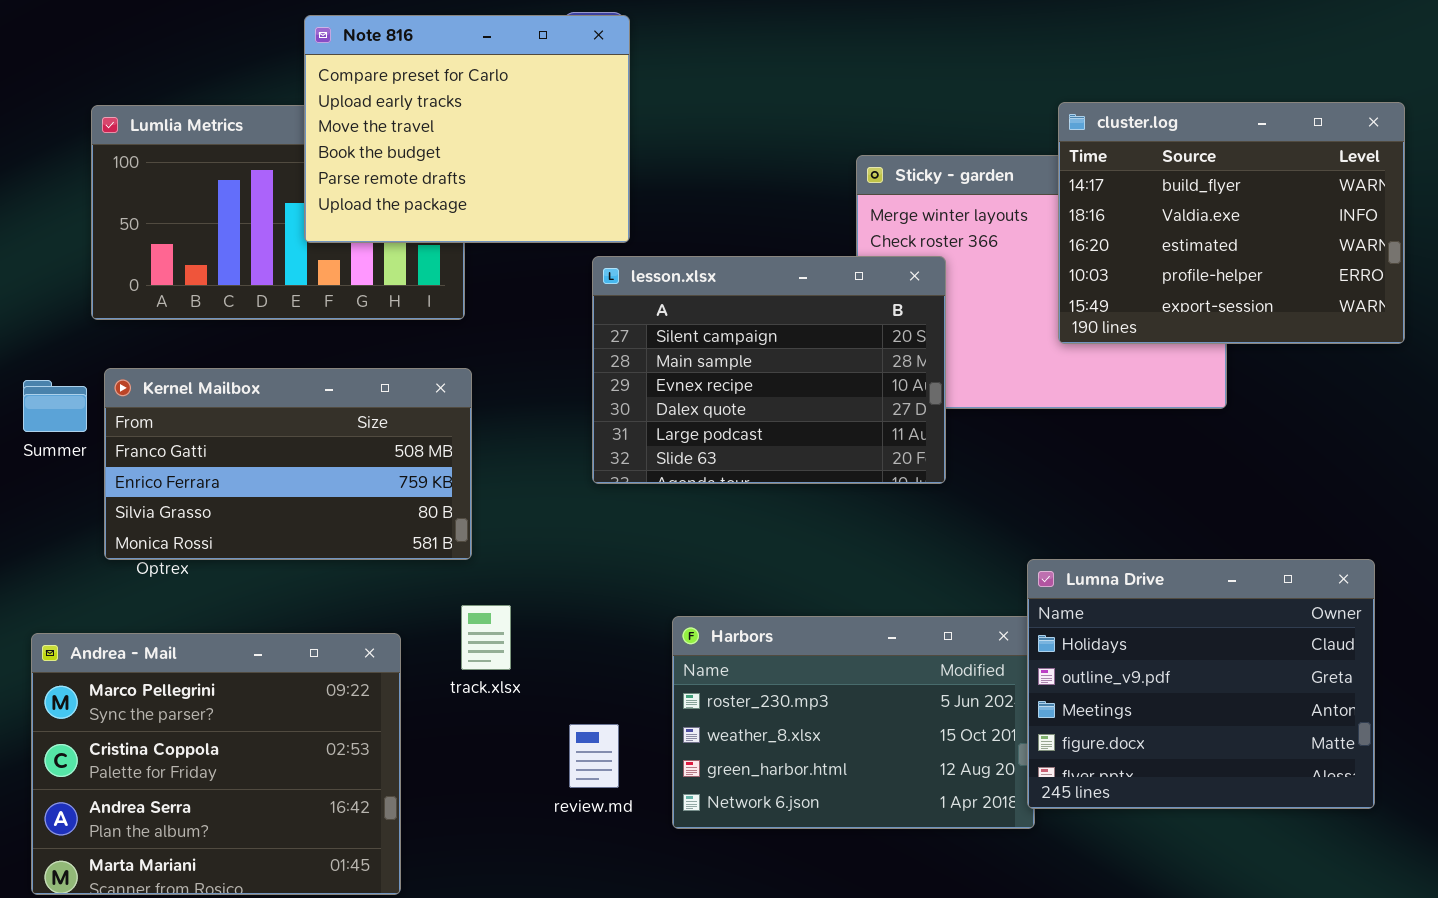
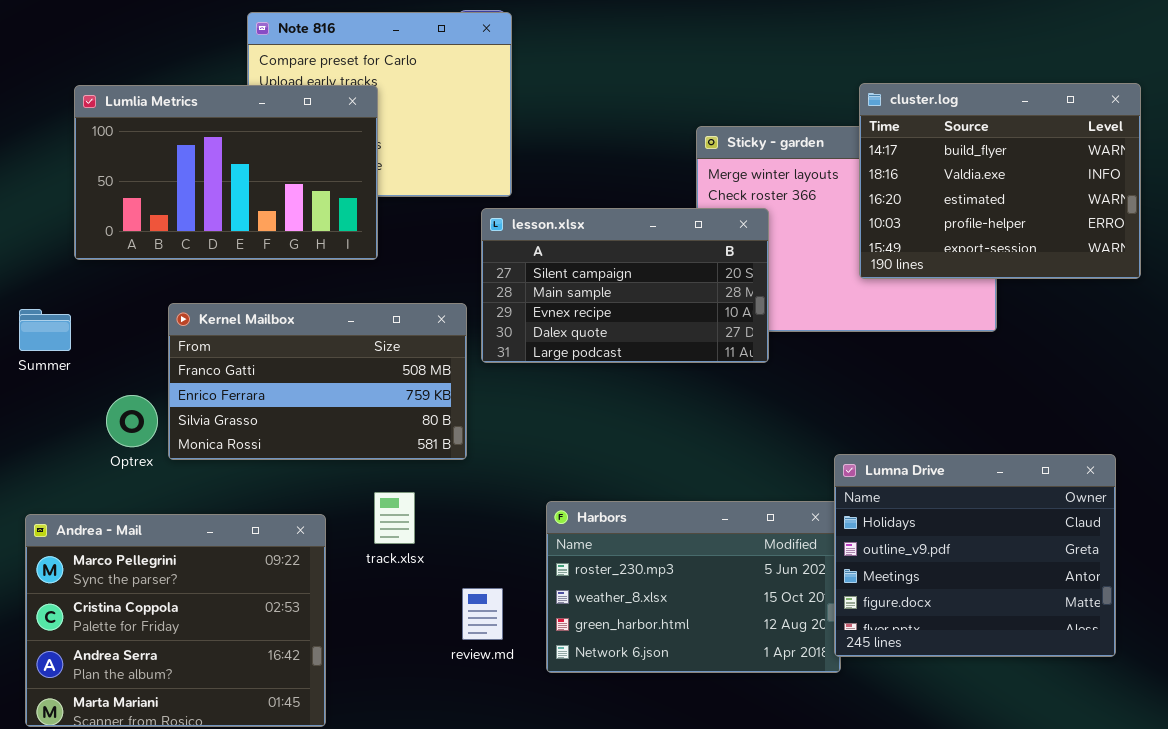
Lumlia Metrics: [91,105,465,320] -> [74,85,378,260], raised
lesson.xlsx: [592,256,946,484] -> [481,208,769,363], resized
Kernel Mailbox: [104,368,472,560] -> [168,303,467,460], moved

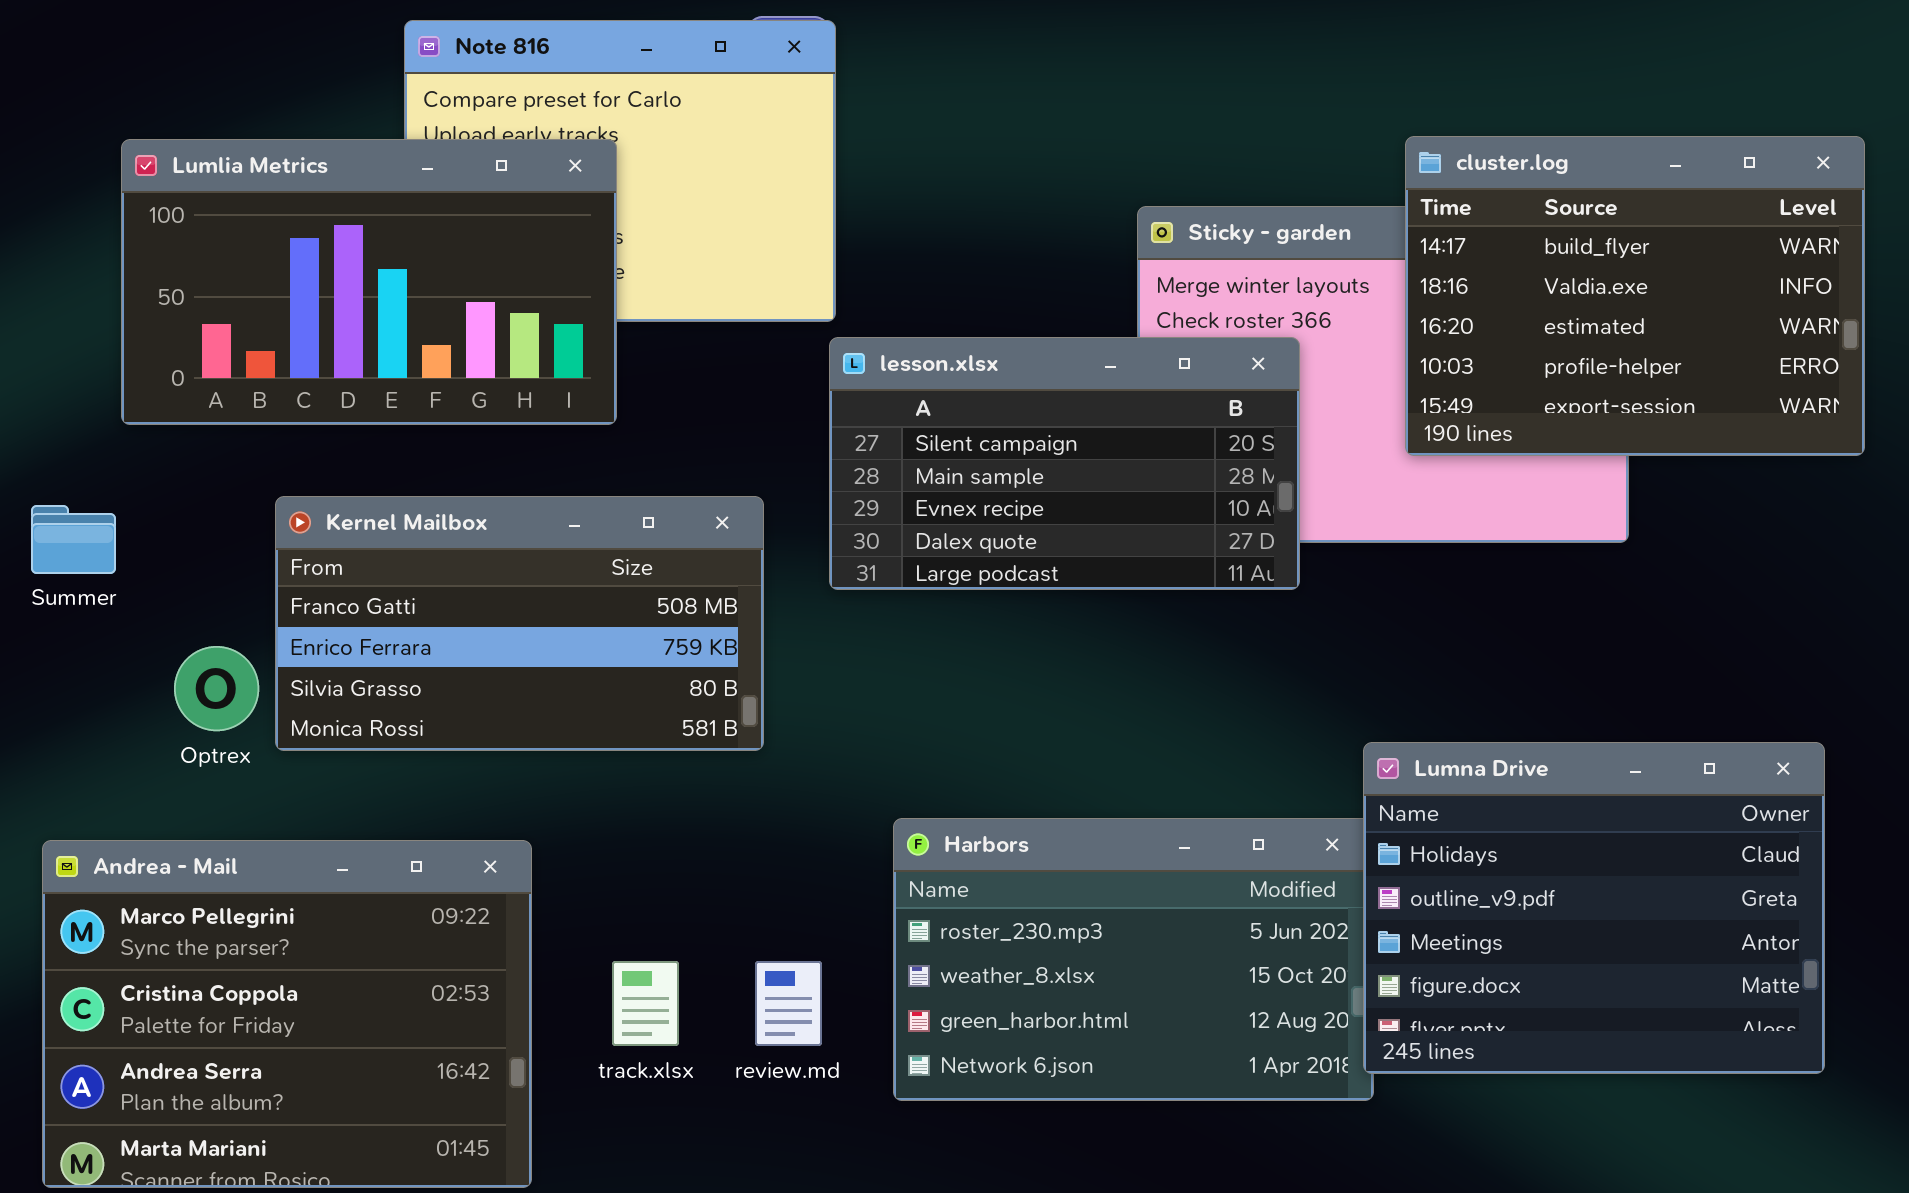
lesson.xlsx: [481,208,769,363] -> [829,337,1300,590], moved
track.xlsx: [374,492,415,544] -> [612,961,679,1046], moved

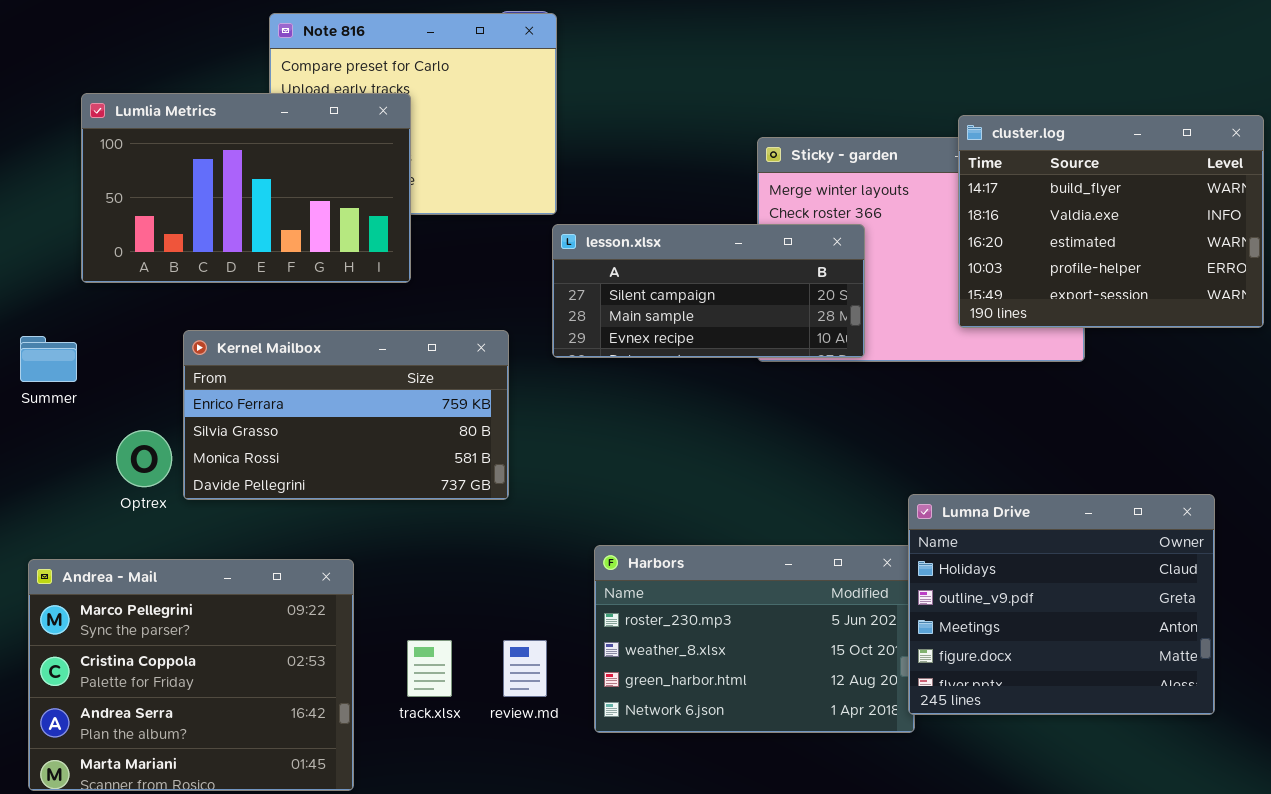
cluster.log: [1405,136,1865,456] -> [958,115,1264,328], moved
lesson.xlsx: [829,337,1300,590] -> [552,224,865,358], resized
Kernel Mailbox: [275,496,764,751] -> [183,330,509,500], scrolled down 1 row

